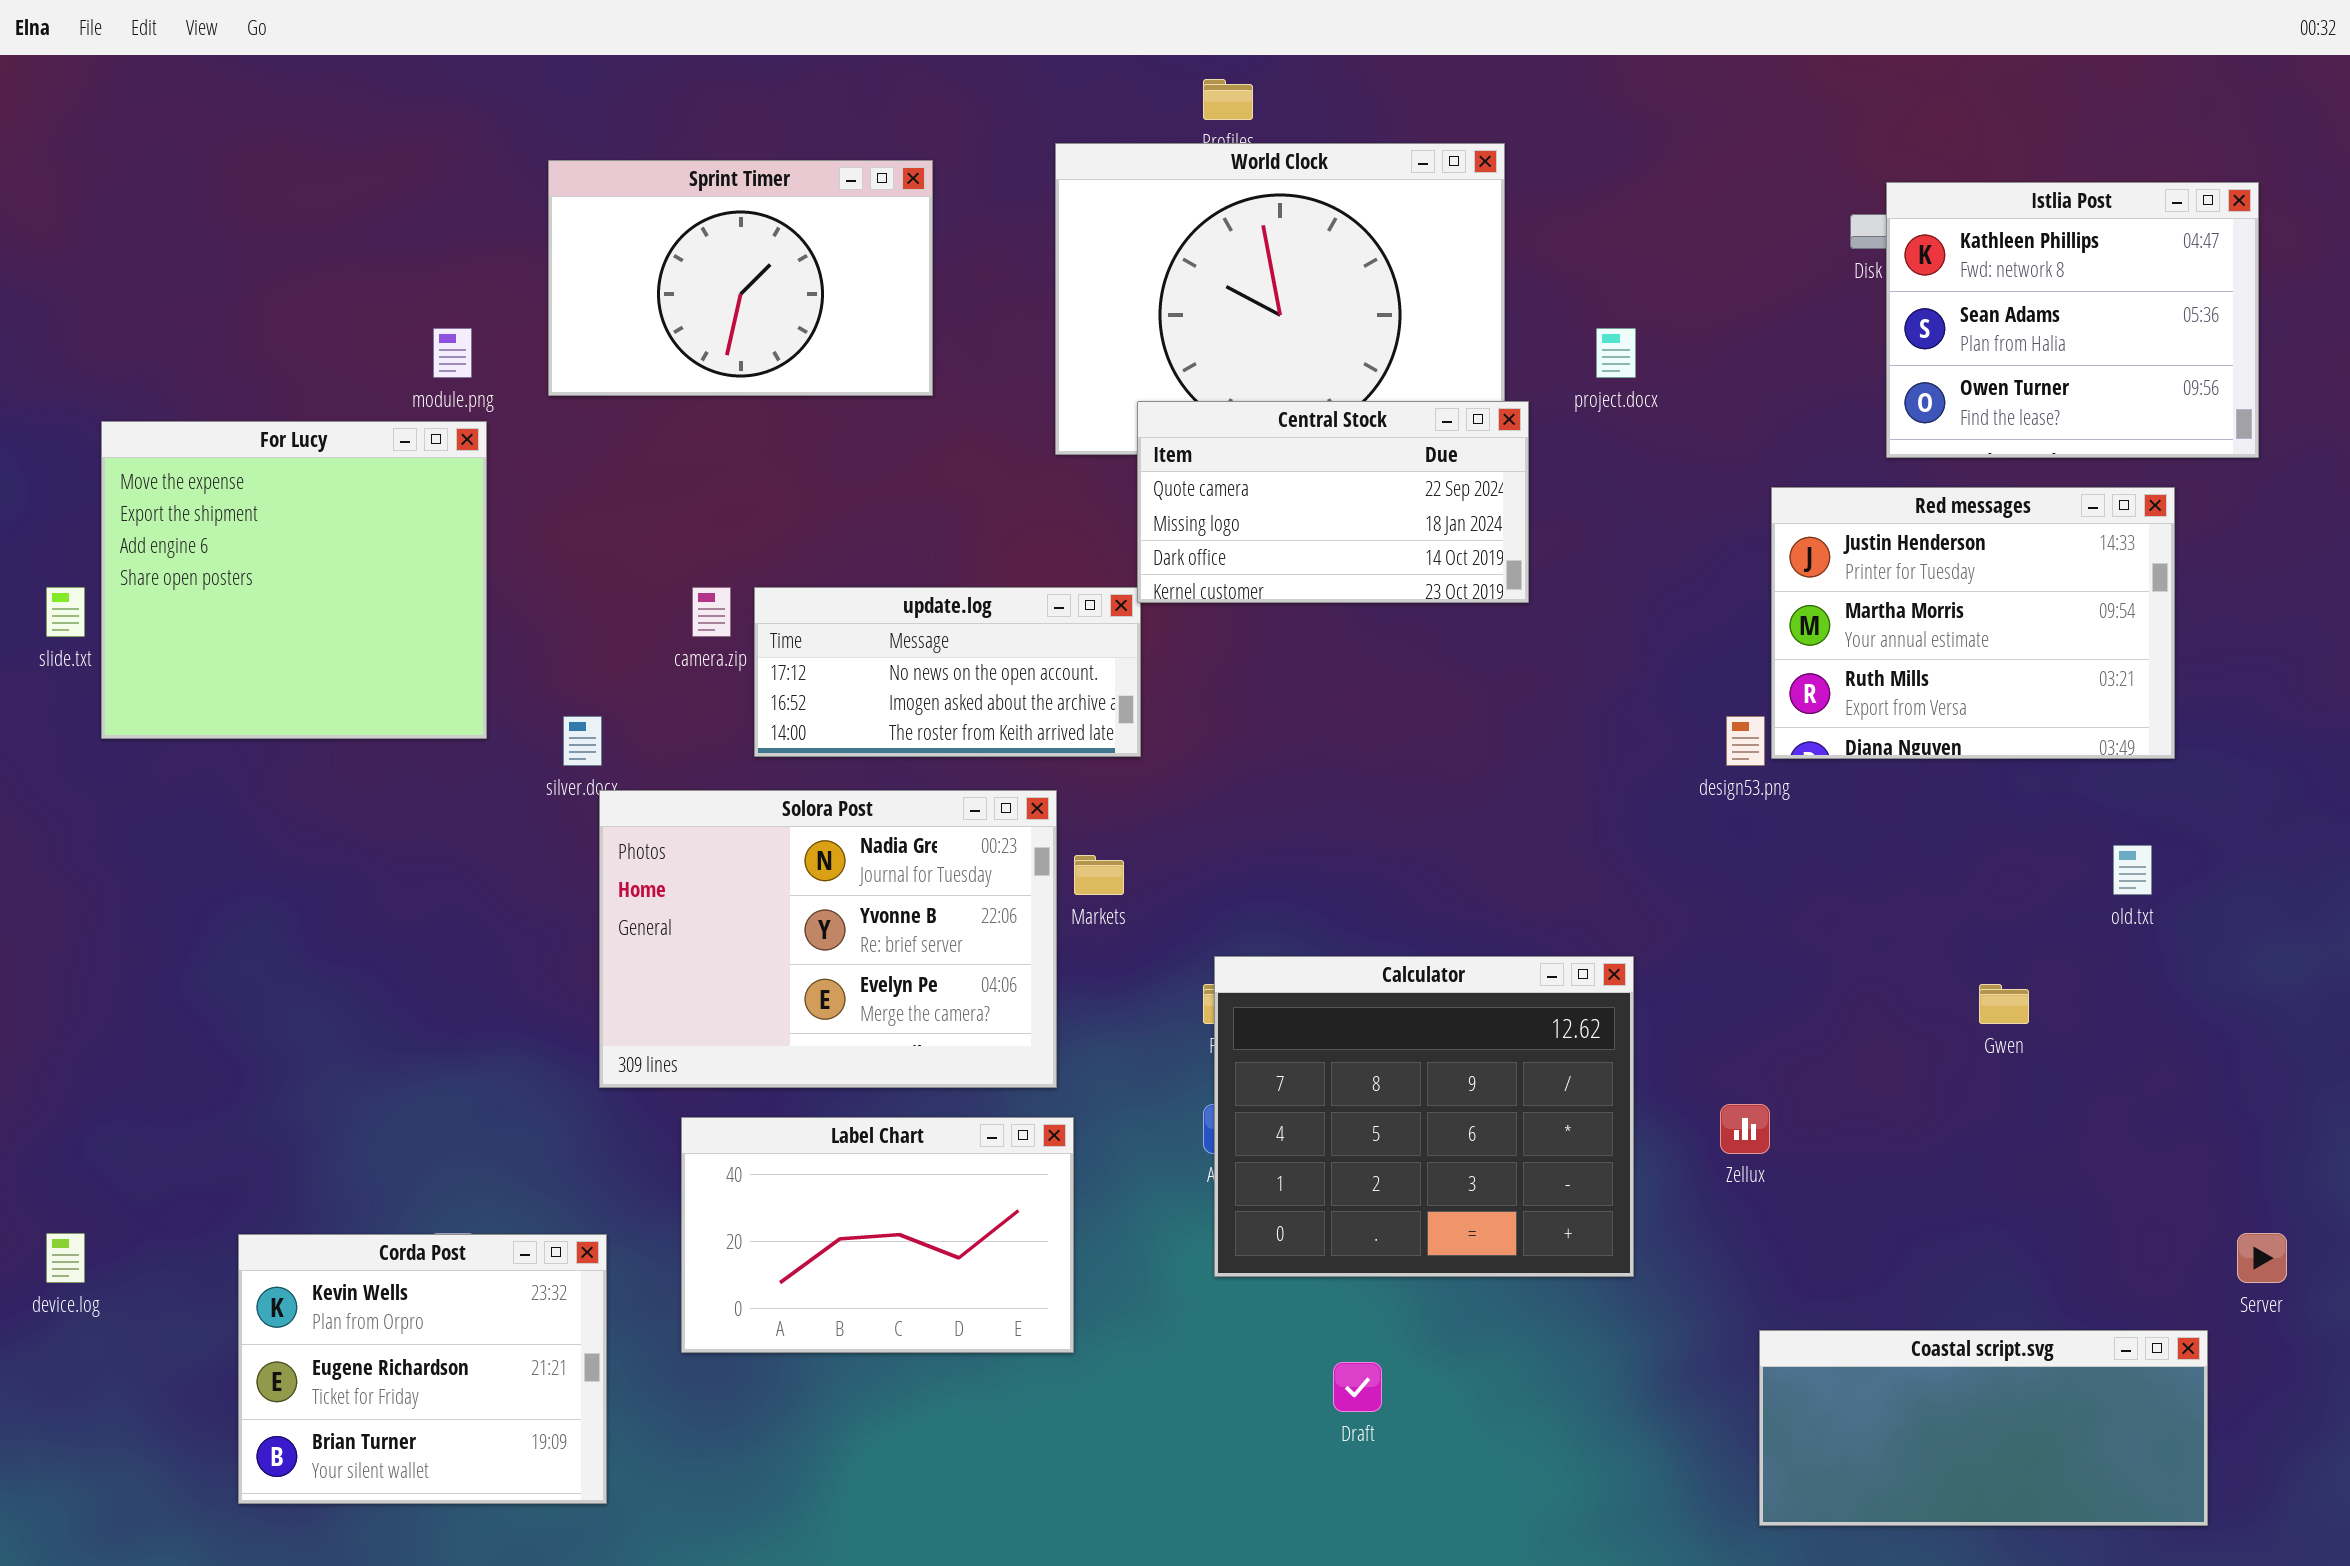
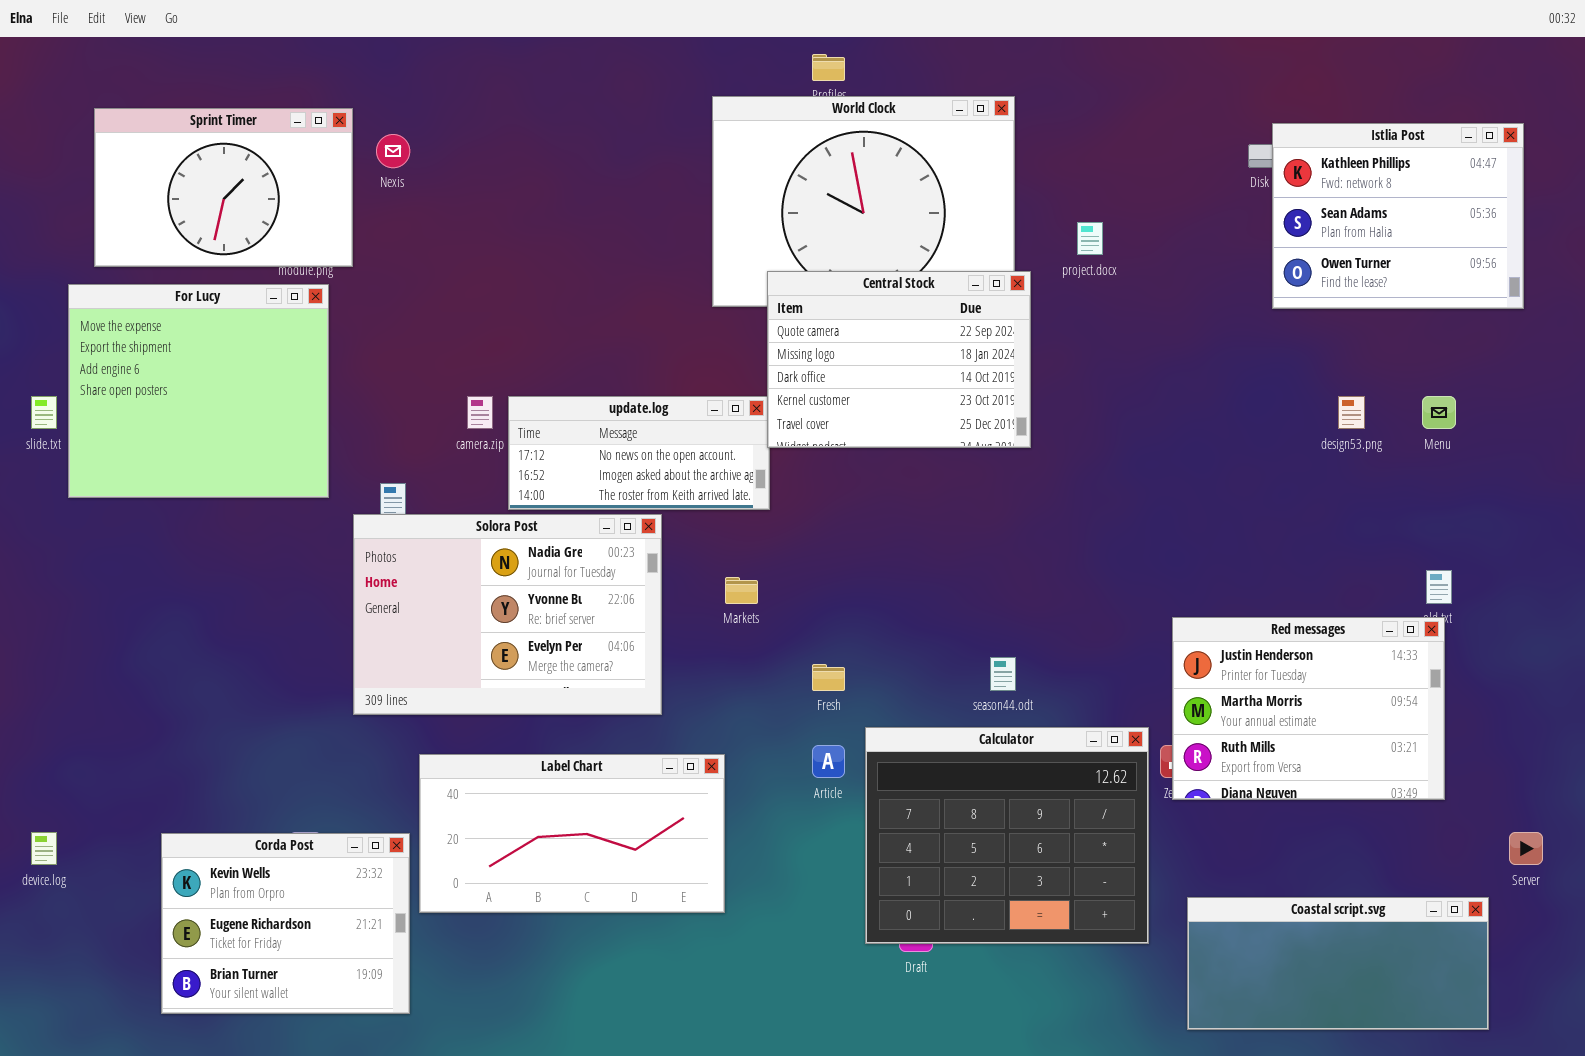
Sprint Timer: [548,160,933,396] -> [94,108,353,267], moved
Central Stock: [1137,401,1529,603] -> [767,271,1031,448], resized
Red messages: [1771,487,2175,759] -> [1172,617,1445,800], moved
design53.png: [1726,716,1765,766] -> [1338,396,1365,429], moved
Solora Post: [599,790,1057,1088] -> [353,514,662,715], moved
Calculator: [1214,956,1634,1277] -> [865,727,1149,944], moved
Label Chart: [681,1117,1074,1353] -> [419,754,725,913], resized

